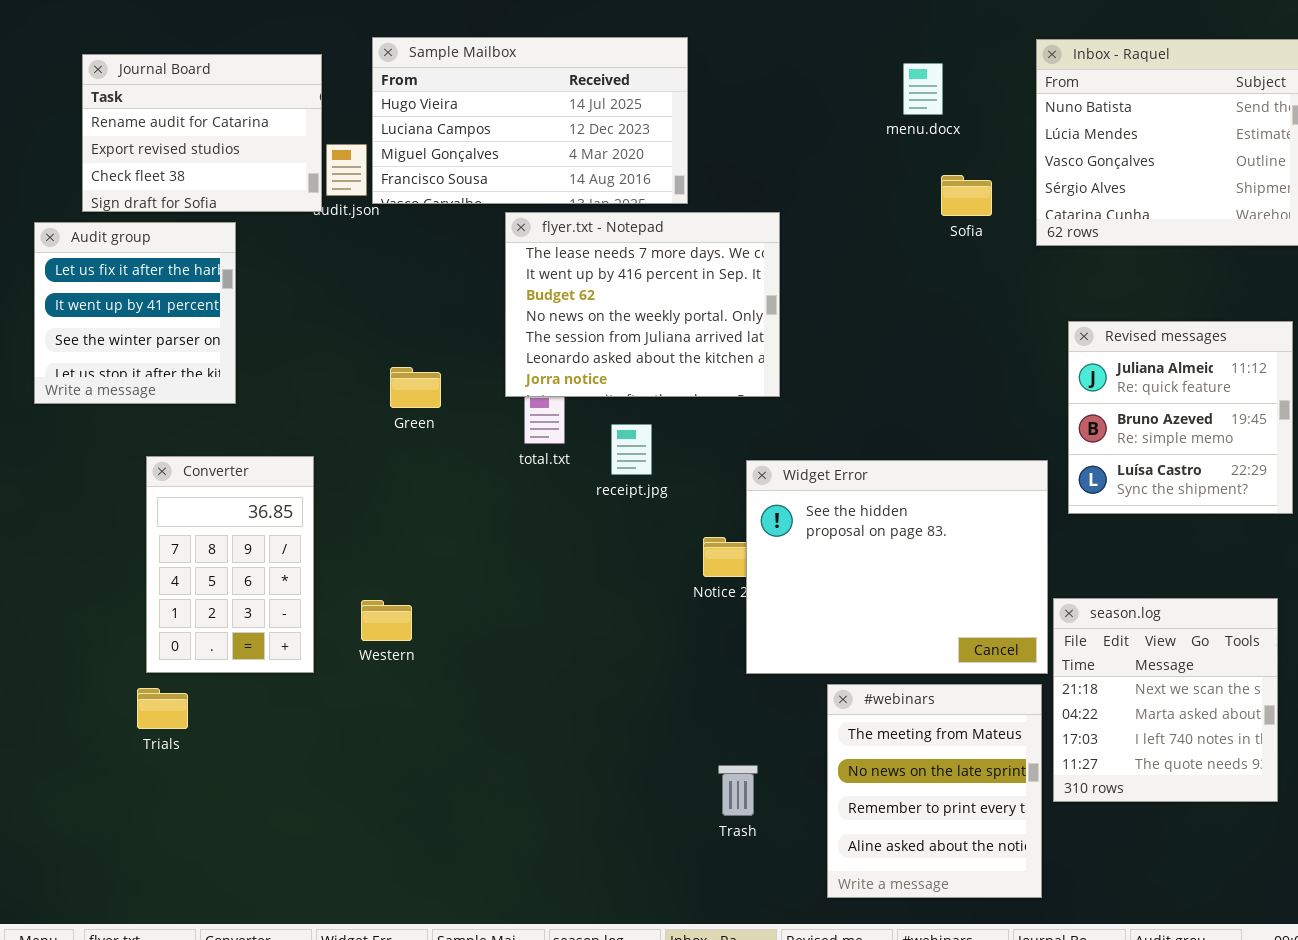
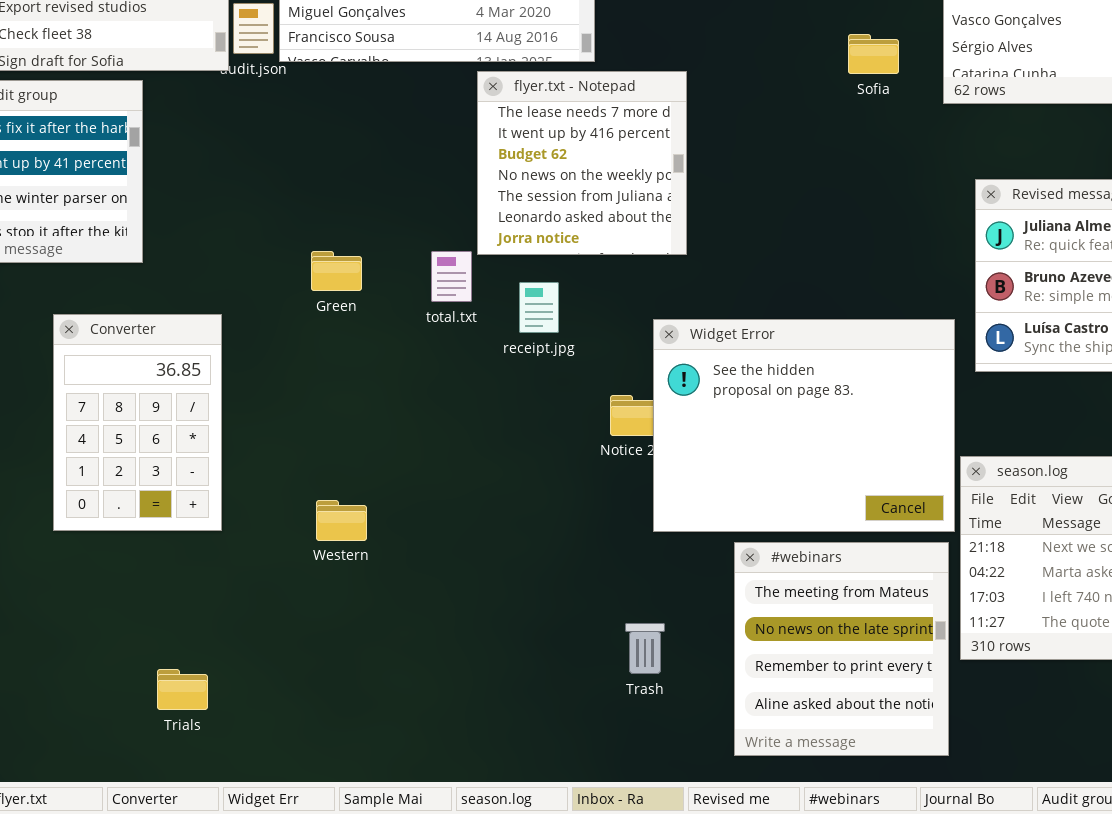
flyer.txt - Notepad: [505,212,780,397] -> [477,71,687,255], resized
Green: [390,367,441,408] -> [311,251,362,291], moved
Western: [361,600,412,641] -> [316,500,367,541], moved
Trials: [137,688,188,729] -> [157,669,208,710], moved

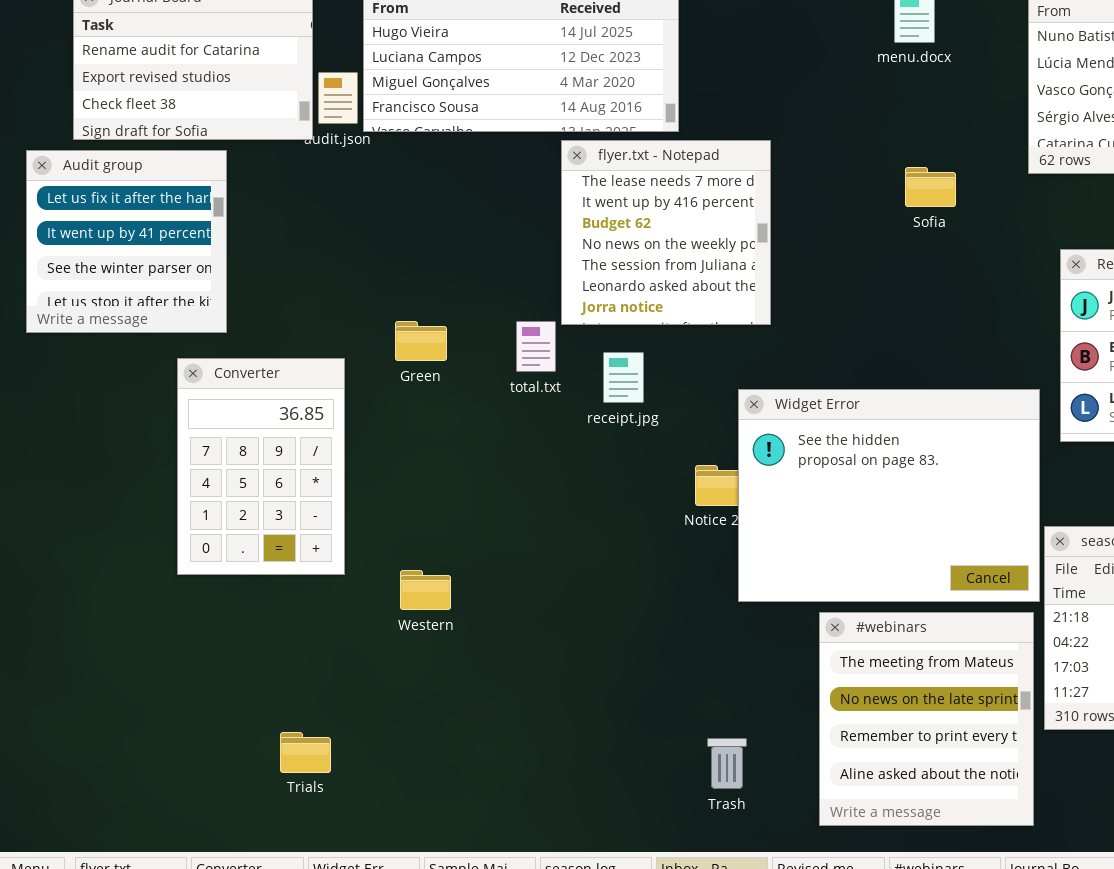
Sofia: [848,34,899,74] -> [905,167,956,207], moved
Converter: [53,314,222,531] -> [177,358,345,575], moved
Trash: [625,623,665,674] -> [707,738,747,789], moved
Trials: [157,669,208,710] -> [280,732,331,773], moved

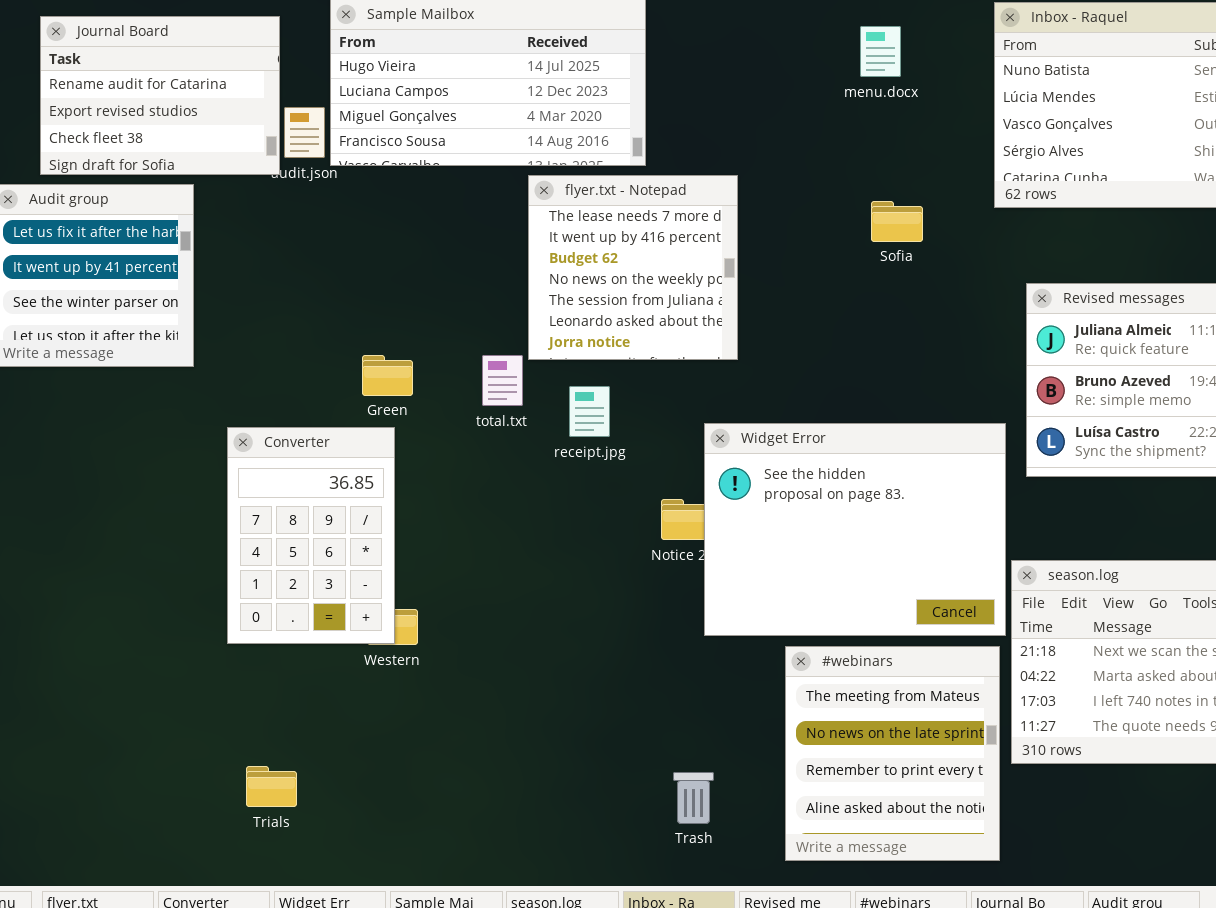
Converter: [177,358,345,575] -> [227,427,395,644], moved

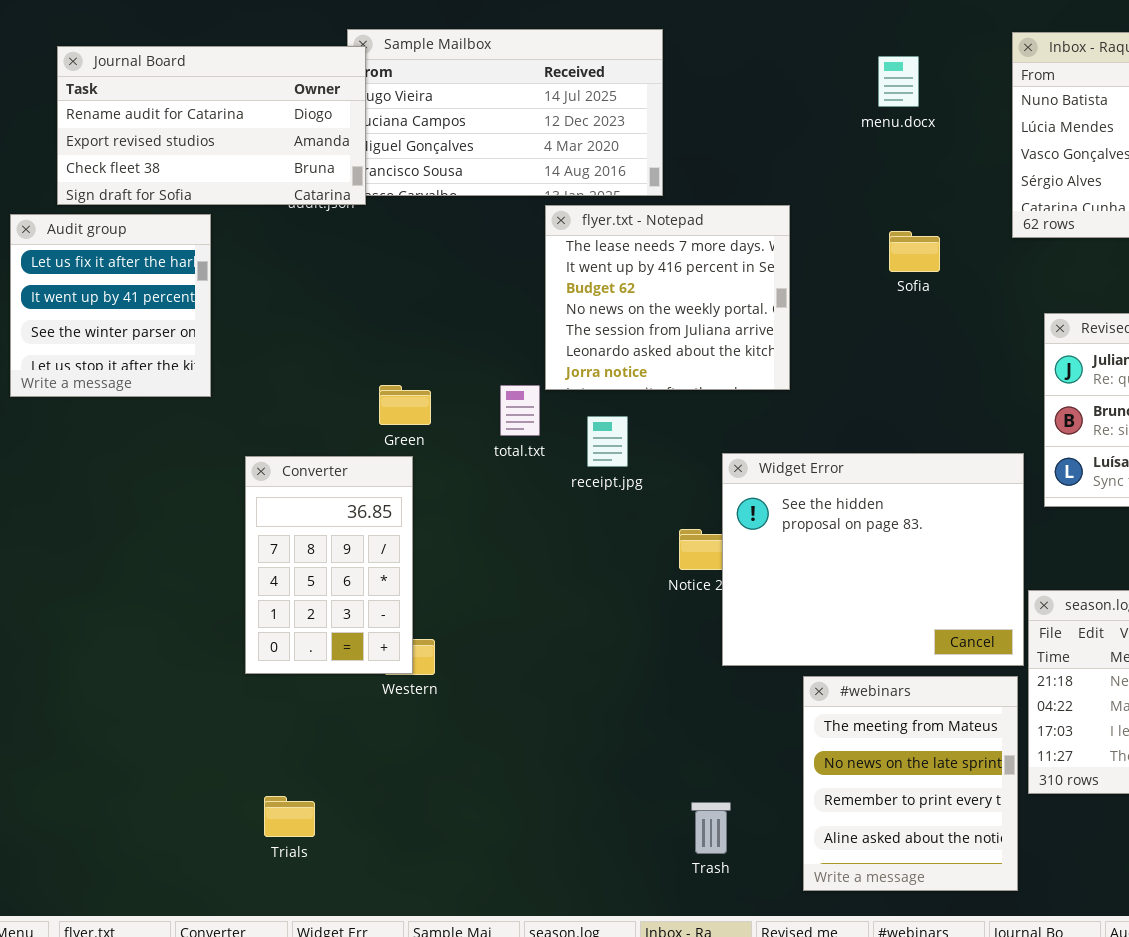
Journal Board: [40,16,280,175] -> [57,46,366,205], resized
flyer.txt - Notepad: [528,175,738,360] -> [545,205,790,390], resized

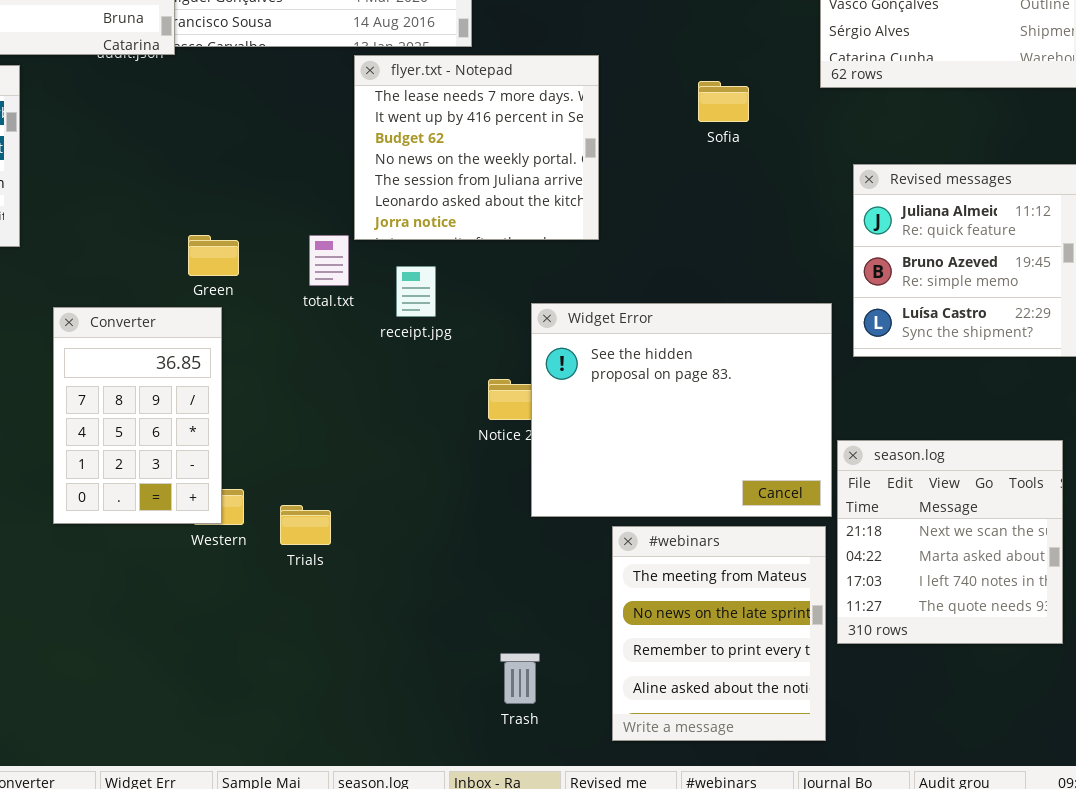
Trials: [264,796,315,837] -> [280,505,331,545], moved

